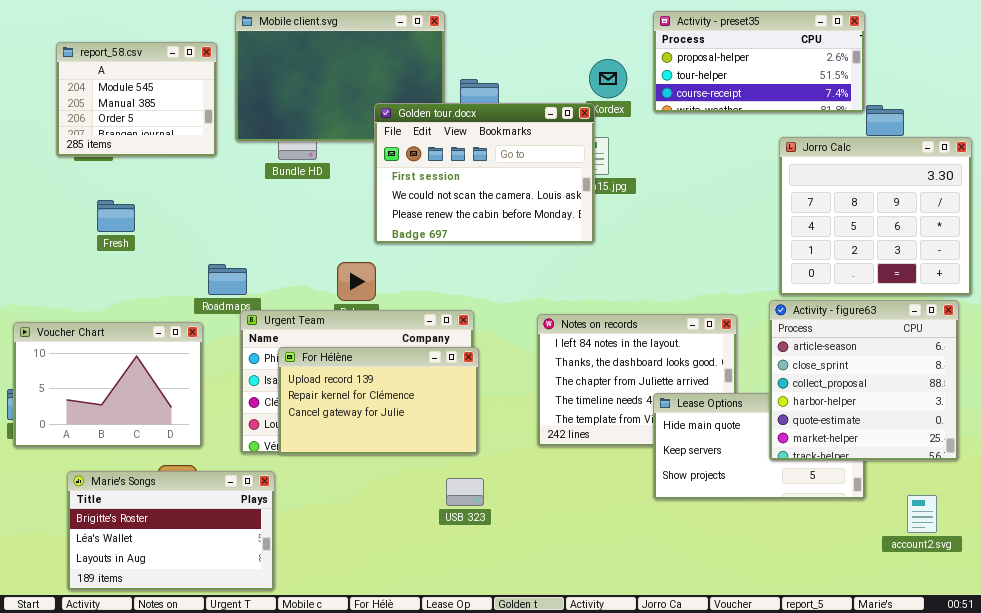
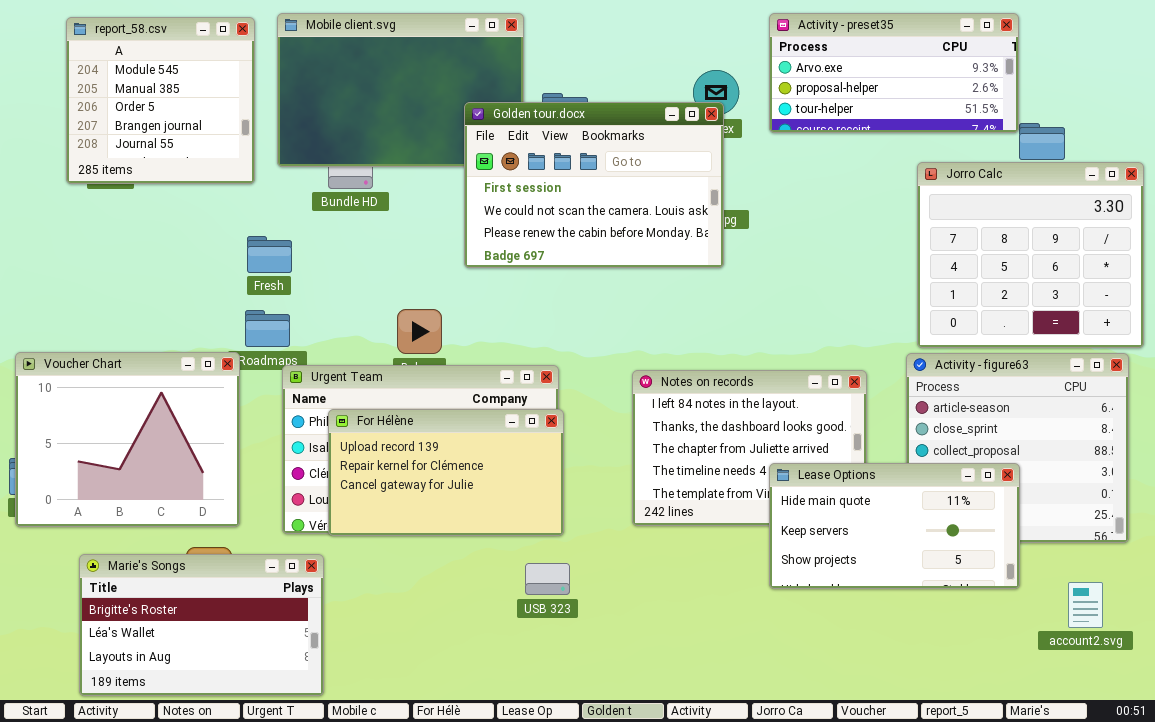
Activity - preset35: [653,11,865,113] -> [769,13,1019,133], scrolled up 1 row
report_58.csv: [56,42,217,157] -> [66,17,255,184], resized
Golden tour.docx: [374,103,595,244] -> [464,102,724,268], moved
Fresh: [97,200,135,232] -> [247,236,292,273], moved
Voucher Chart: [13,322,203,448] -> [15,352,240,527], resized
Lease Options: [653,393,866,500] -> [769,463,1020,589], raised

